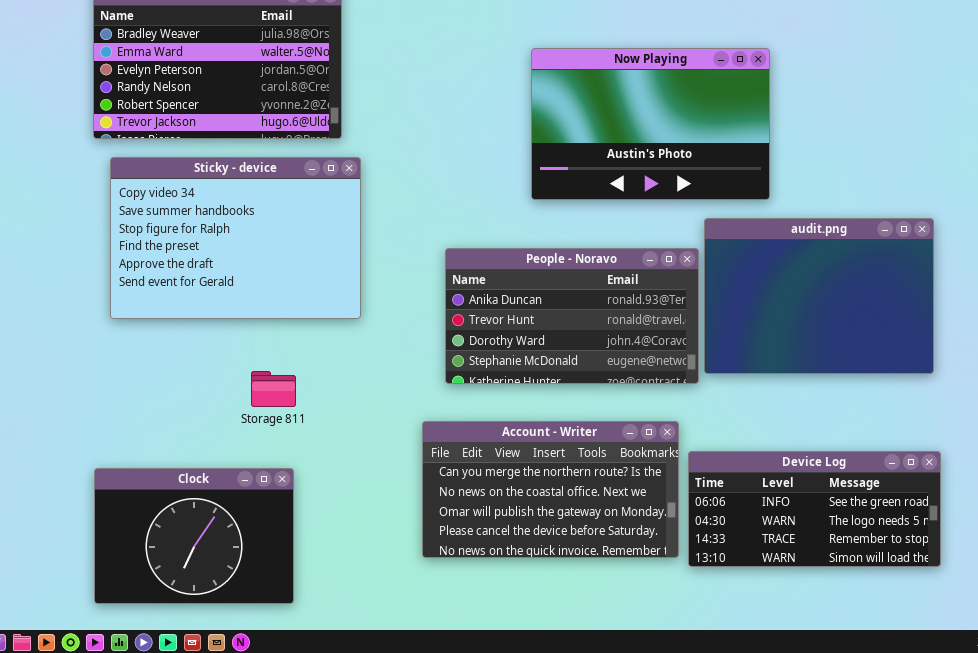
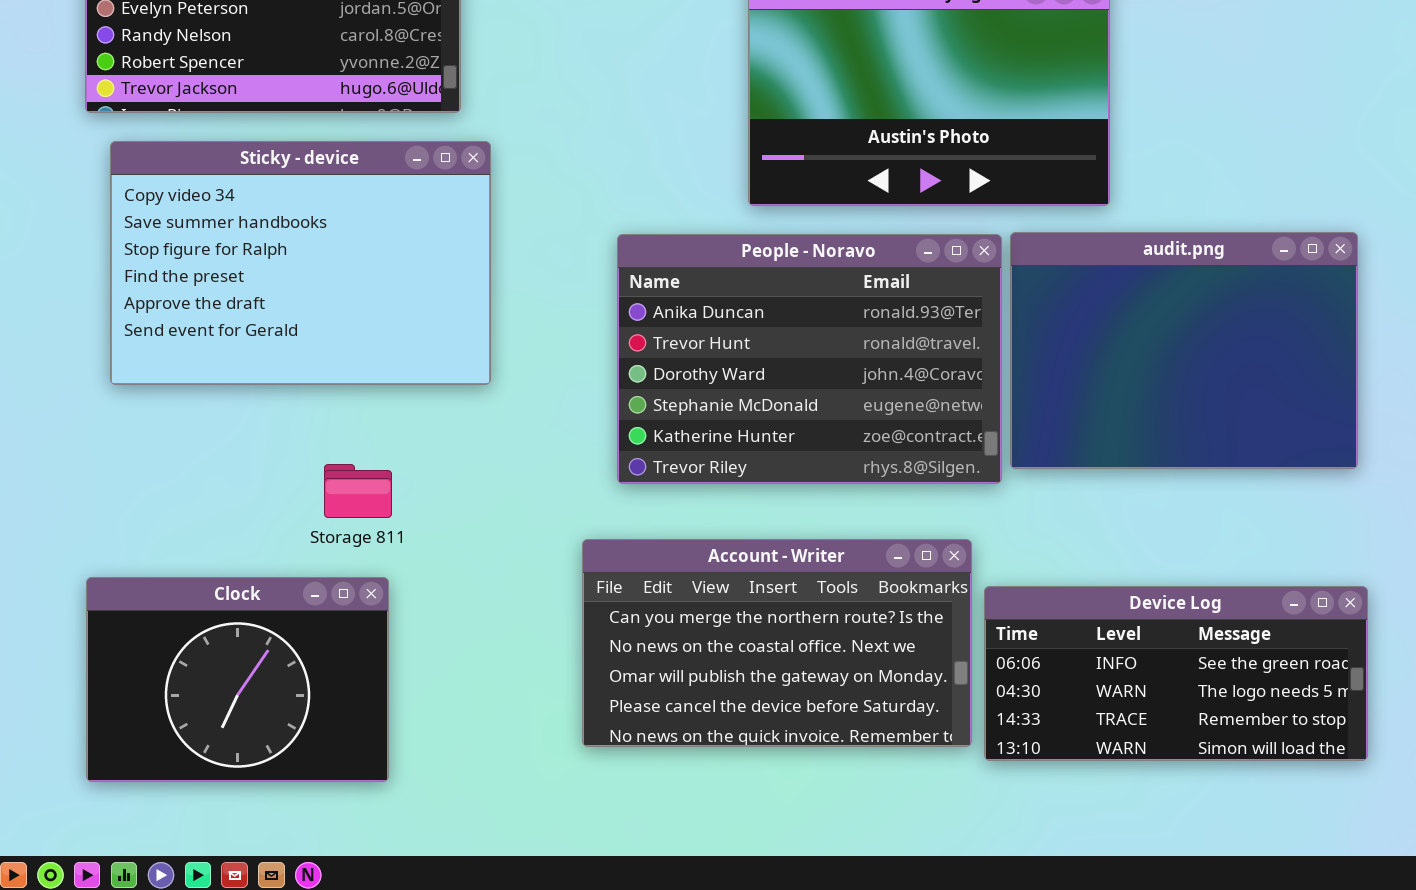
People - Noravo: [445,248,699,384] -> [617,234,1002,484], resized
Clock: [94,468,294,604] -> [86,577,389,782], moved

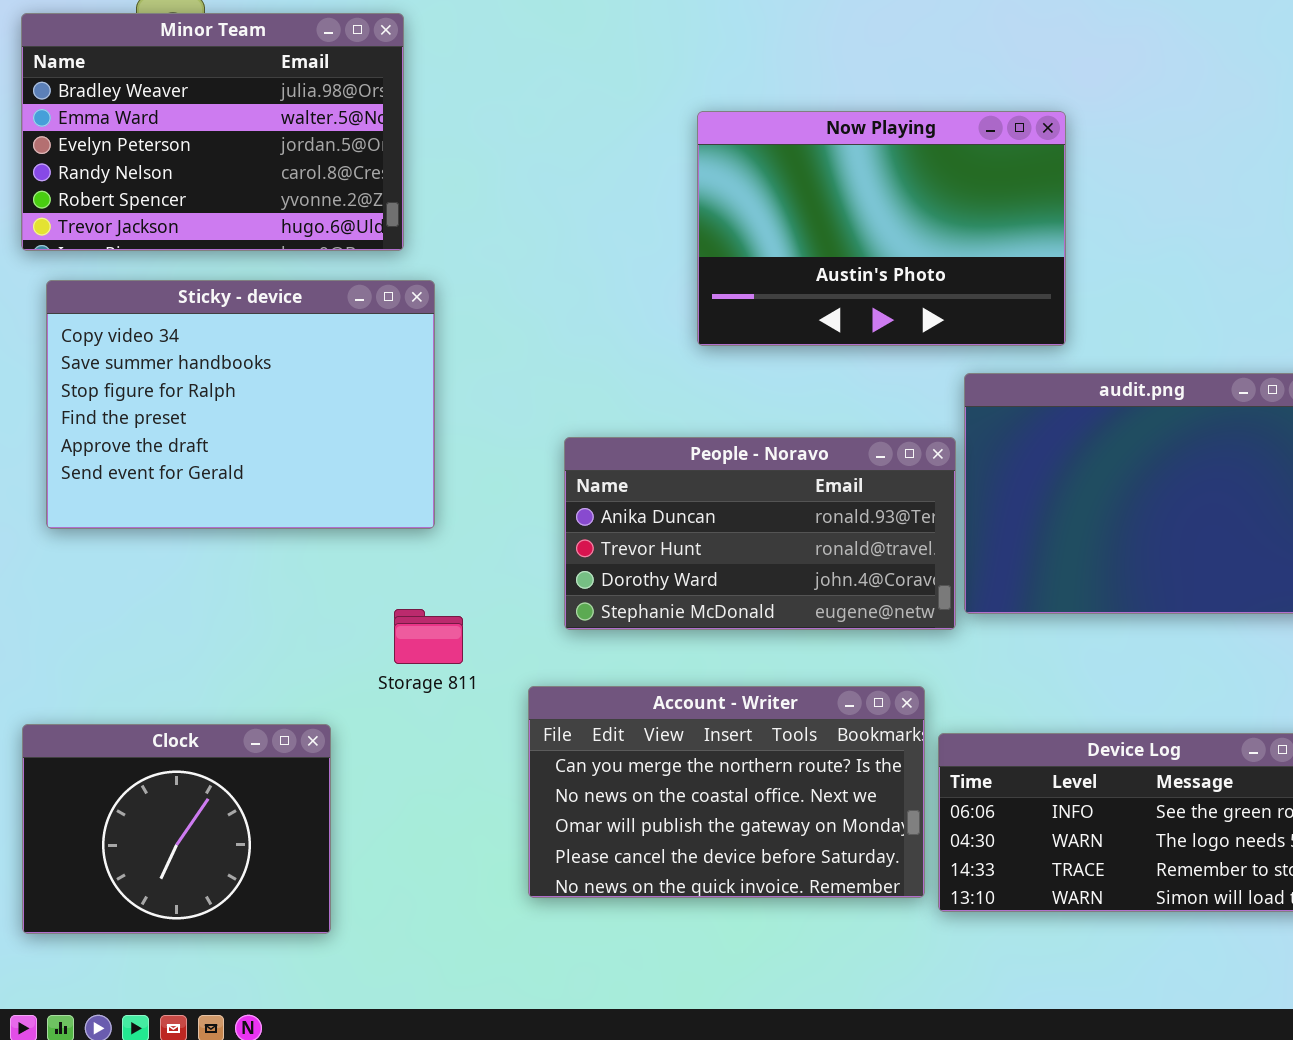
People - Noravo: [617,234,1002,484] -> [564,437,956,630], resized
Storage 811: [324,464,392,518] -> [394,609,463,664], moved

